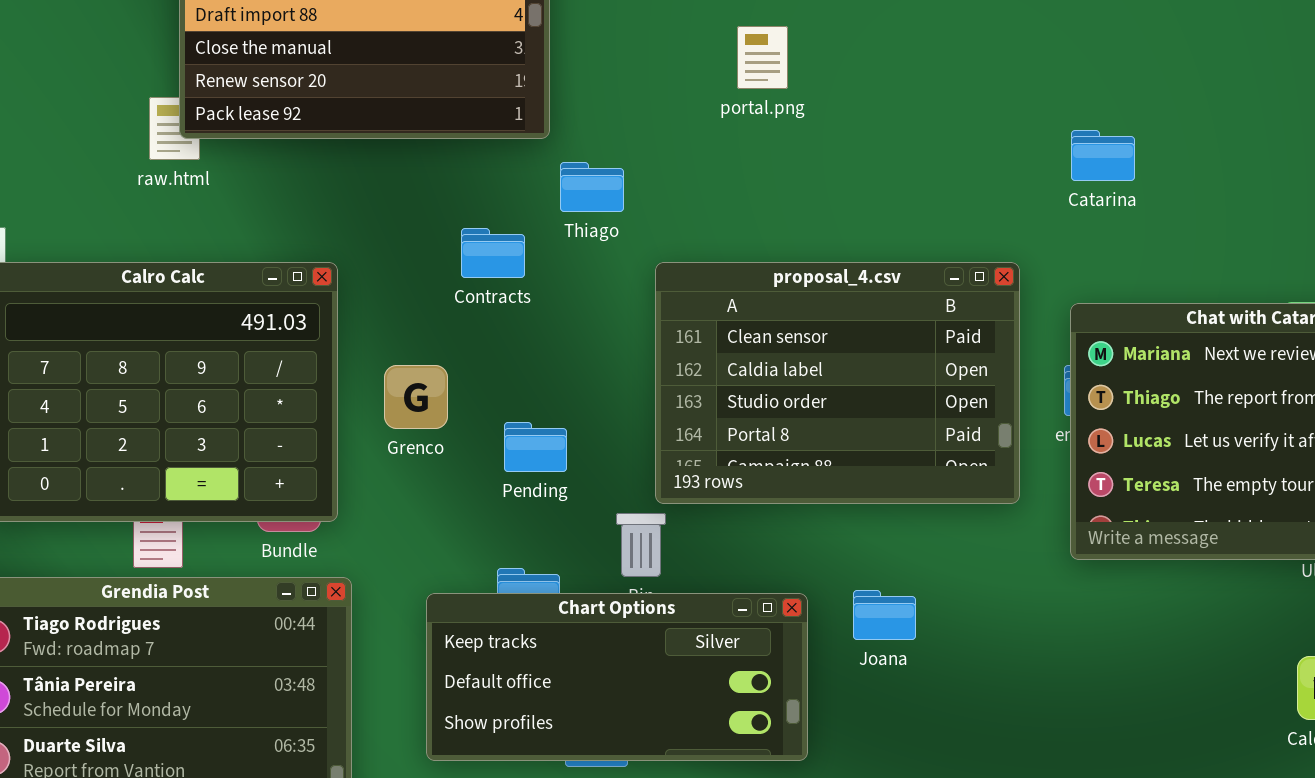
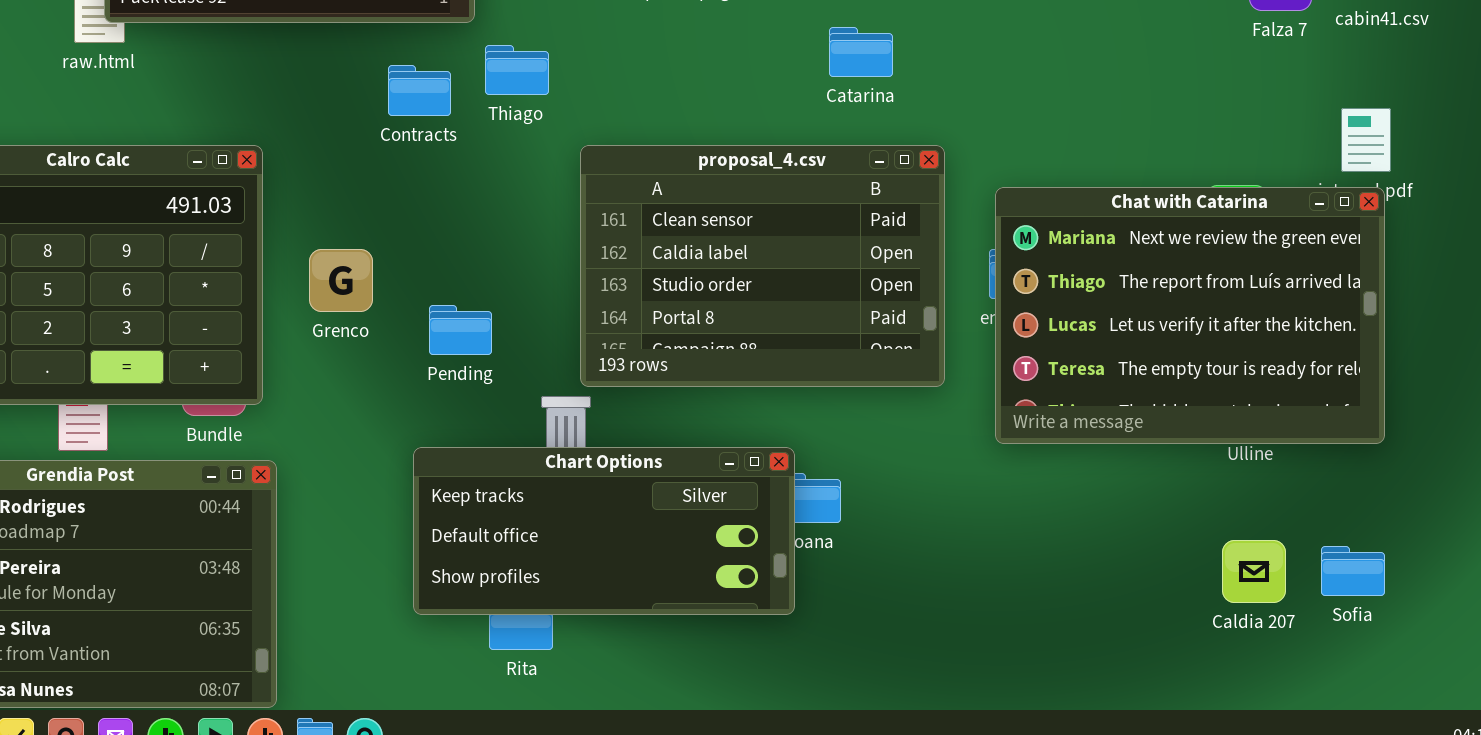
Catarina: [1071,130,1135,181] -> [829,27,893,77], moved
Contracts: [461,228,525,278] -> [388,65,451,116], moved
Chart Options: [426,593,808,761] -> [413,447,795,615], moved

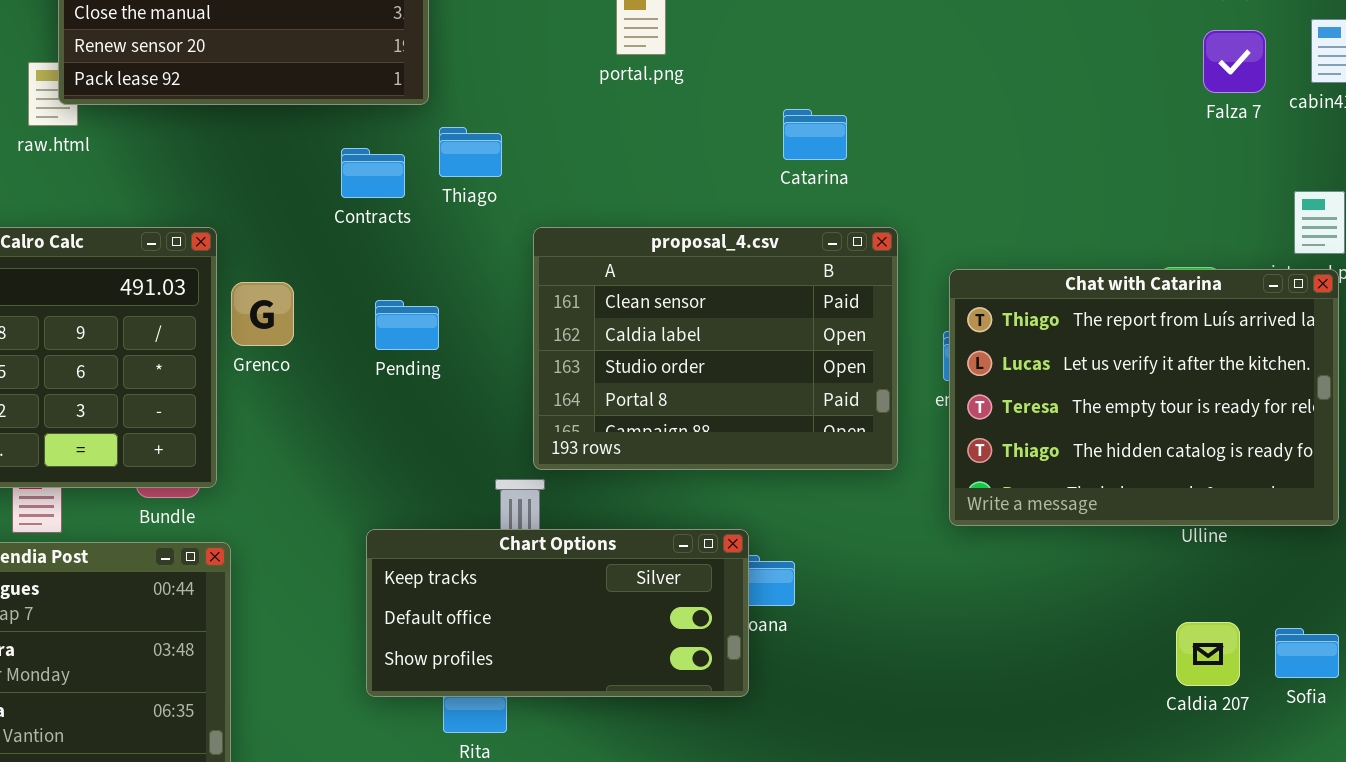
Chat with Catarina: [995,187,1385,444] -> [949,269,1339,526], scrolled down 1 row
Grenco: [309,249,373,312] -> [231,282,294,346], moved
Pending: [429,305,492,355] -> [375,300,439,350], moved

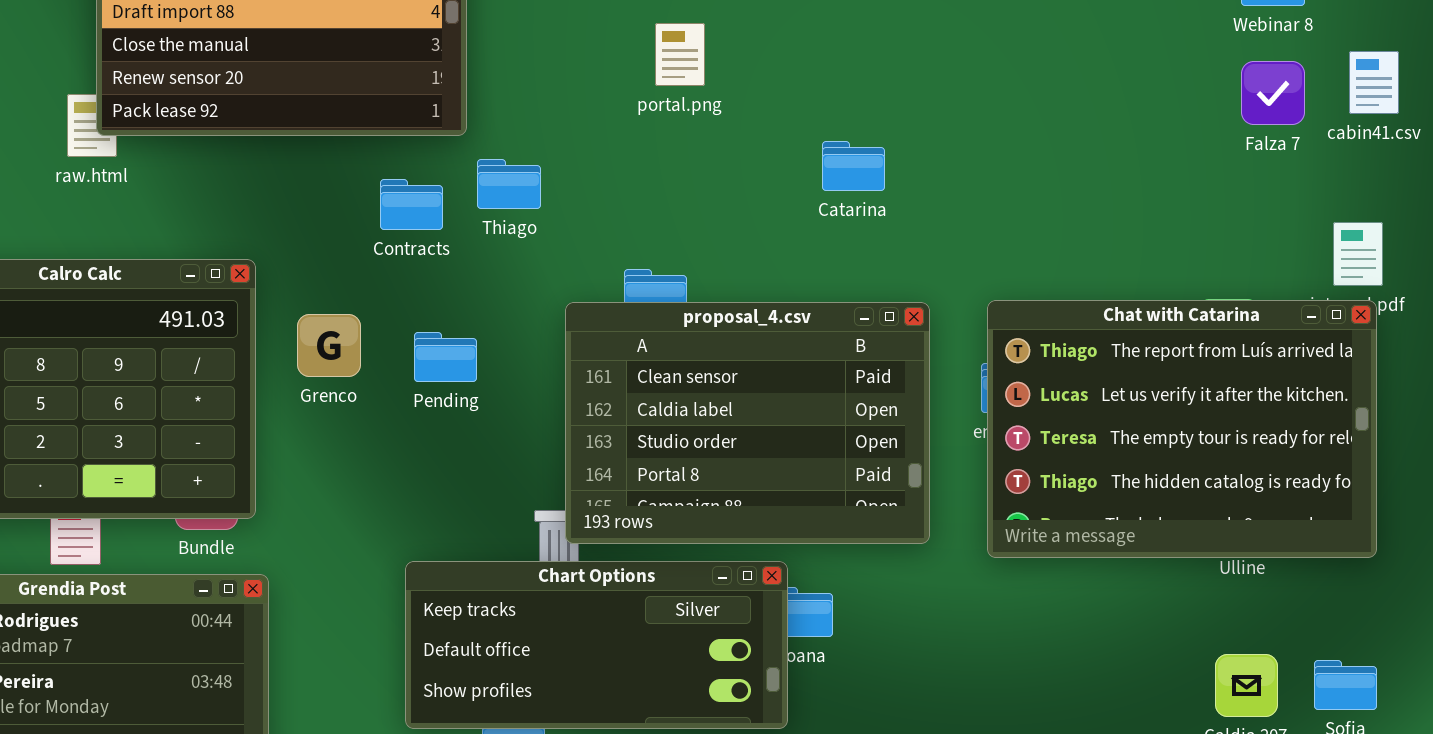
proposal_4.csv: [533,227,898,470] -> [565,302,930,544], moved
Grenco: [231,282,294,346] -> [297,314,361,377], moved

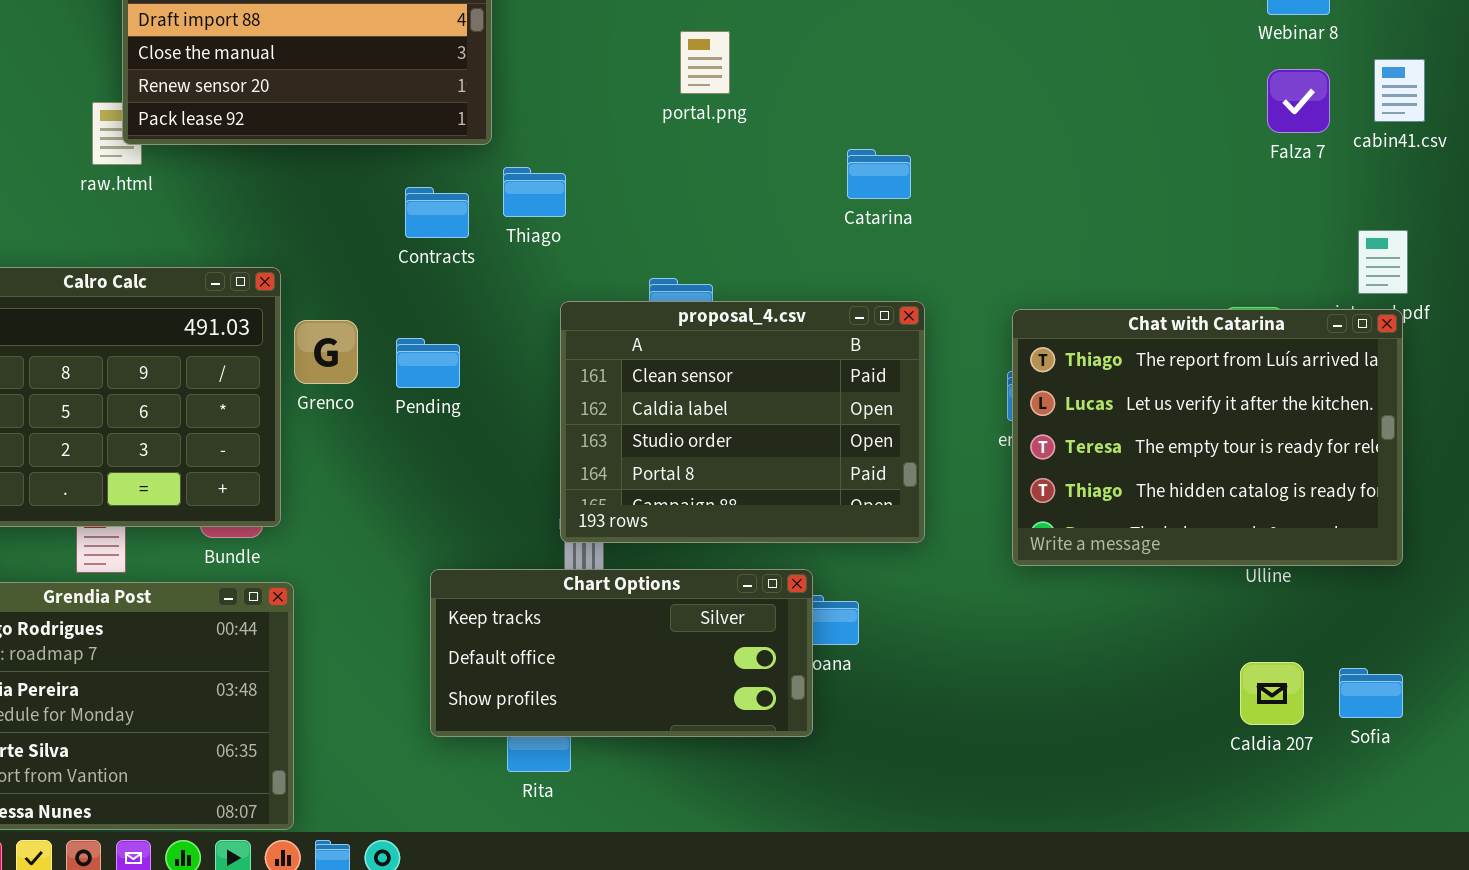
proposal_4.csv: [565,302,930,544] -> [560,301,925,543], moved
Grenco: [297,314,361,377] -> [294,320,358,384], moved
Pending: [414,332,477,382] -> [396,338,460,388], moved

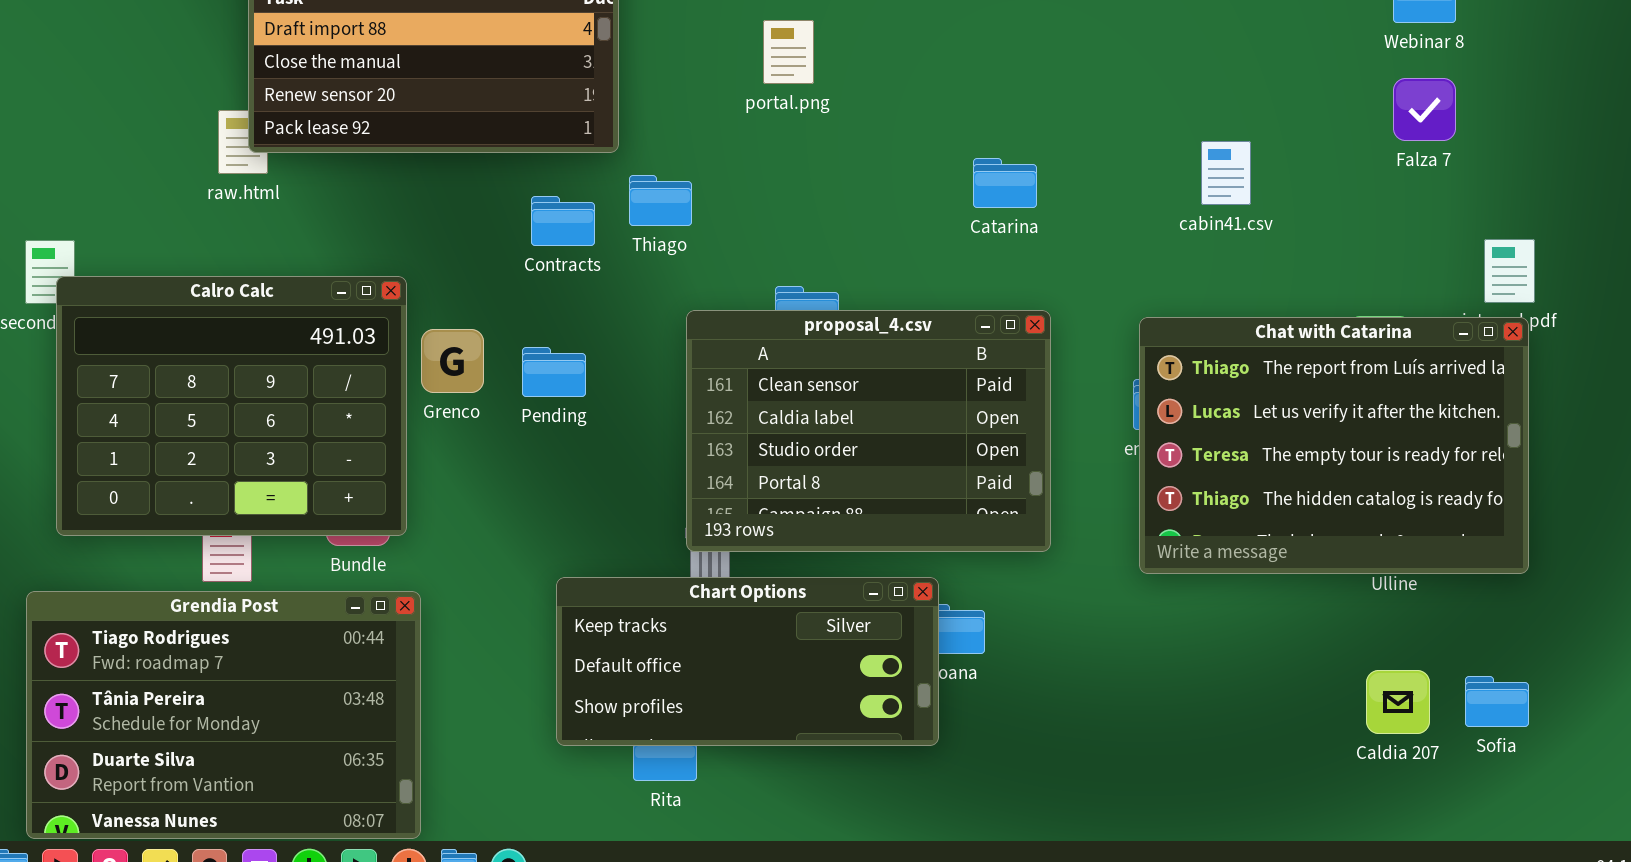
portal.png: [680,31,730,94] -> [763,20,814,84], moved
cabin41.csv: [1374,59,1425,122] -> [1201,141,1251,205], moved

